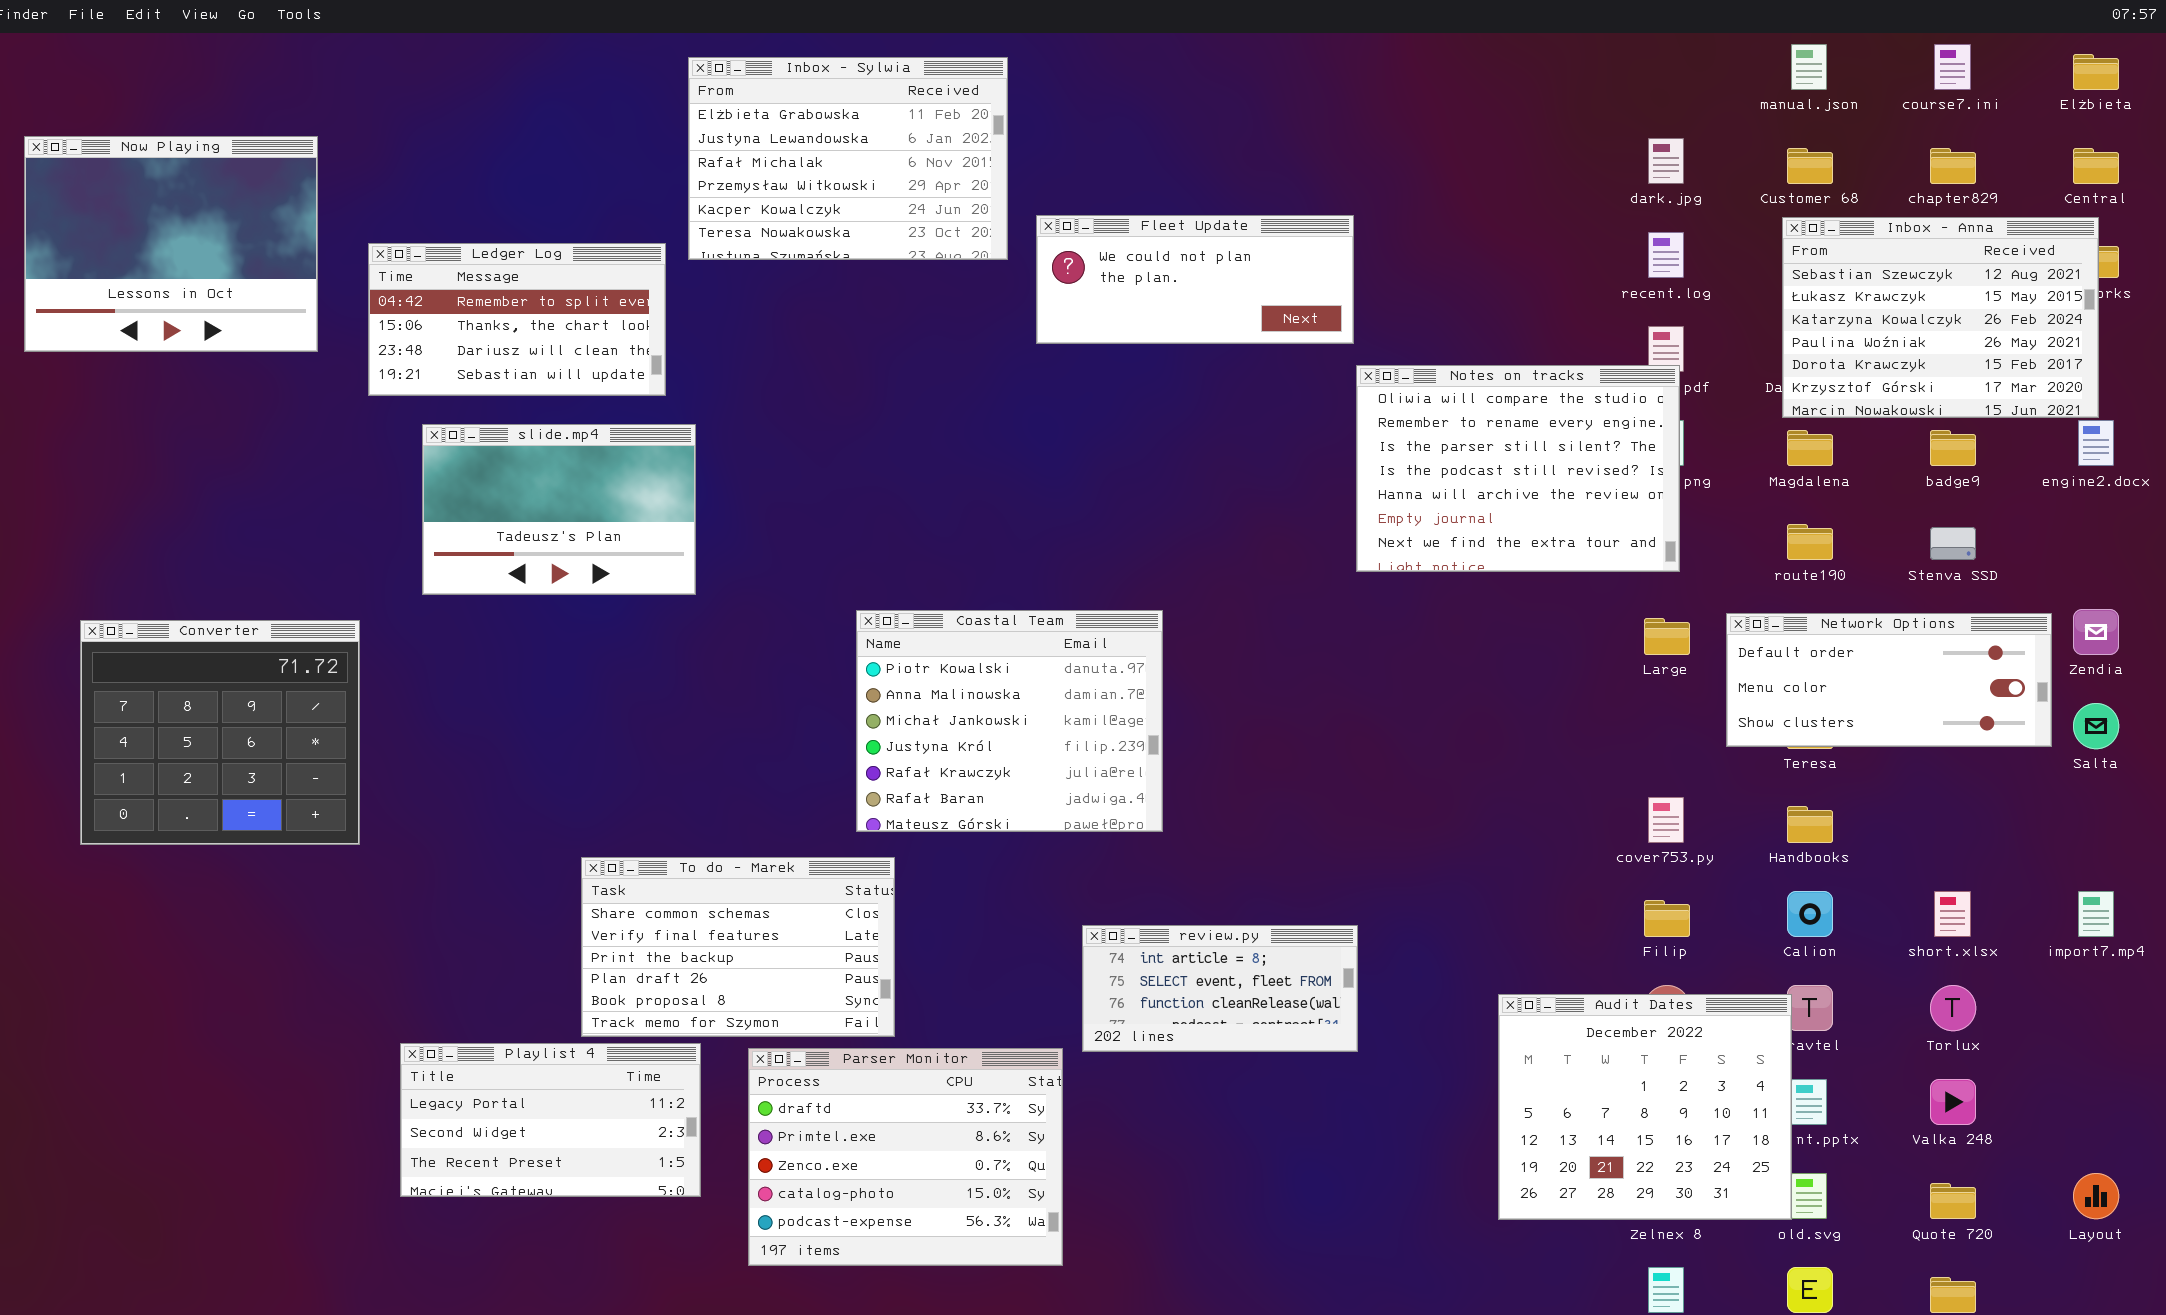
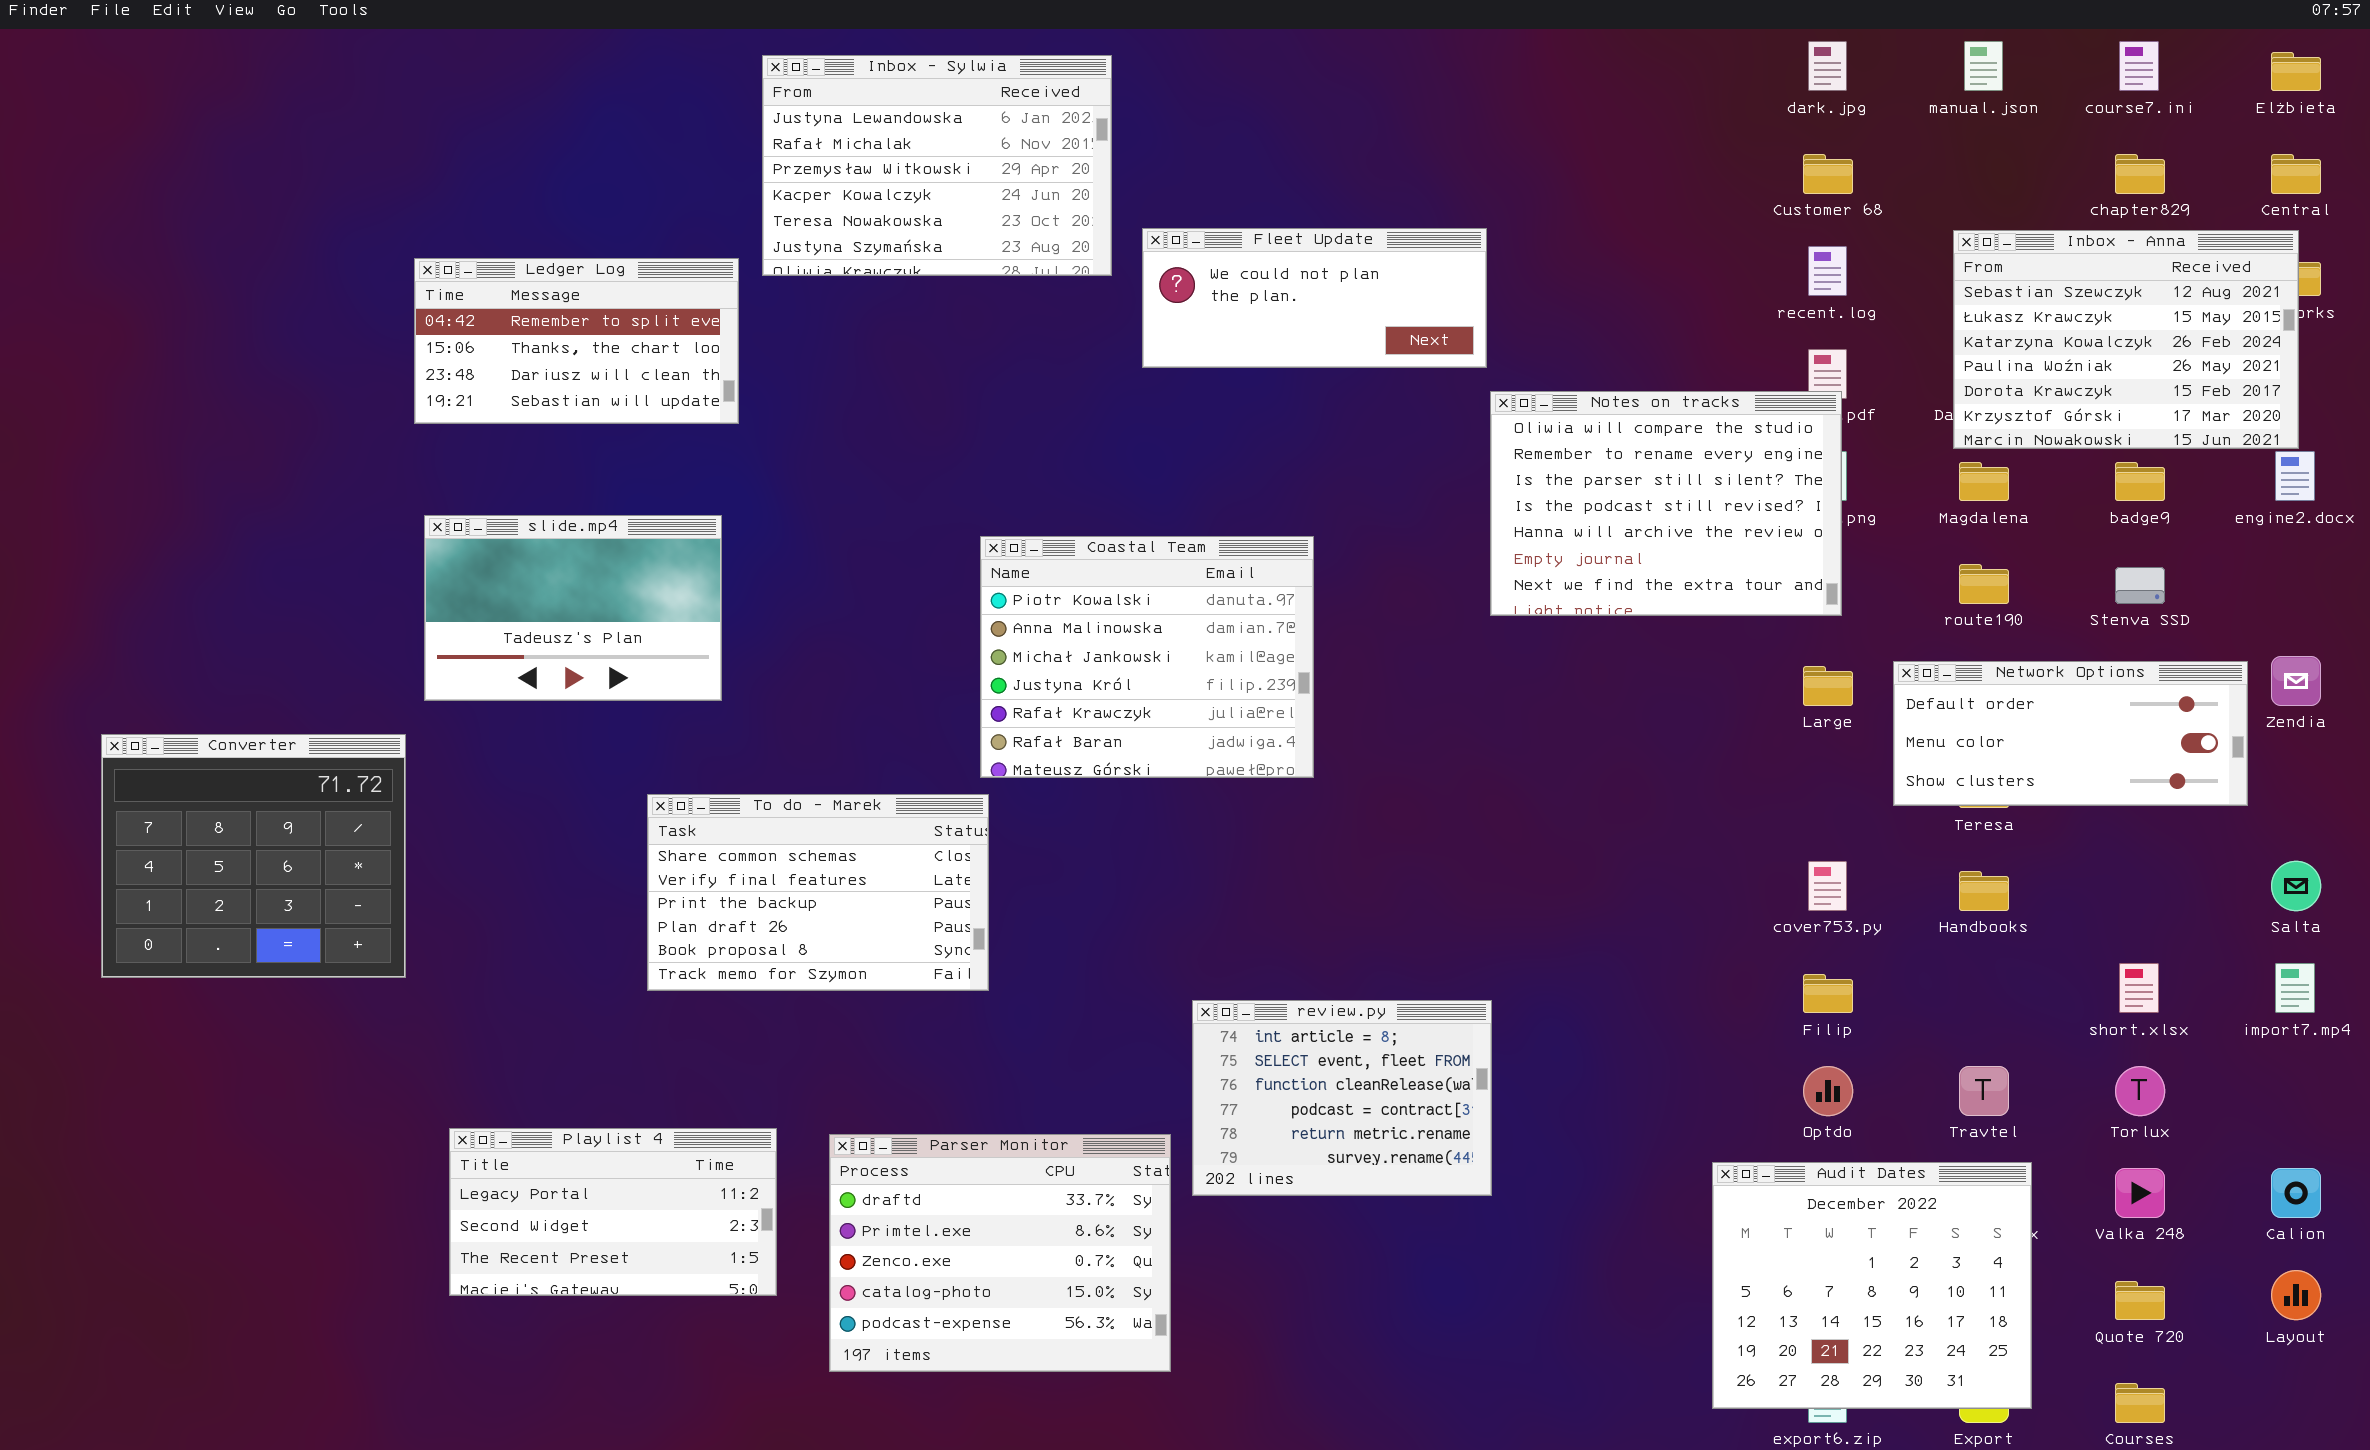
Inbox - Sylwia: [688,57,1008,260] -> [762,55,1112,276], scrolled down 1 row
Now Playing: [24,136,318,352] -> none, closed
dark.jpg: [1648,138,1684,184] -> [1808,41,1847,91], moved
Customer 68: [1787,148,1833,184] -> [1803,154,1853,194], moved
slide.mp4: [422,424,696,595] -> [424,515,722,701], moved
Coastal Team: [856,610,1163,832] -> [980,536,1314,778], moved
Converter: [80,620,360,845] -> [101,734,406,978], moved
Salta: [2073,703,2119,749] -> [2271,861,2321,911], moved
To do - Marek: [581,857,895,1037] -> [647,794,989,991], moved
Calion: [1787,891,1833,937] -> [2271,1168,2321,1218], moved
review.py: [1082,925,1358,1052] -> [1192,1000,1492,1196], resized
Audit Dates: [1498,994,1792,1220] -> [1712,1162,2032,1409], moved

